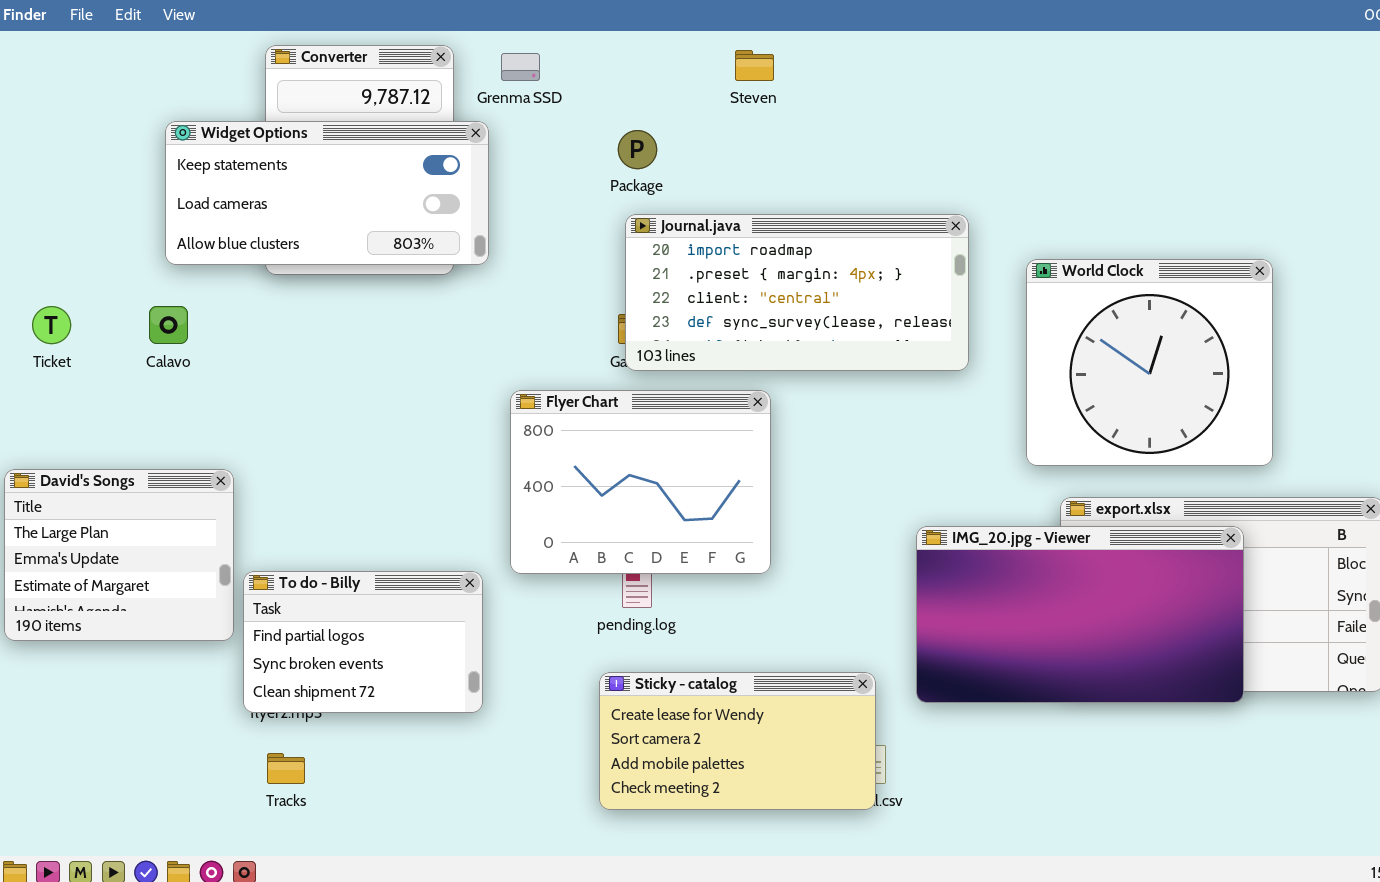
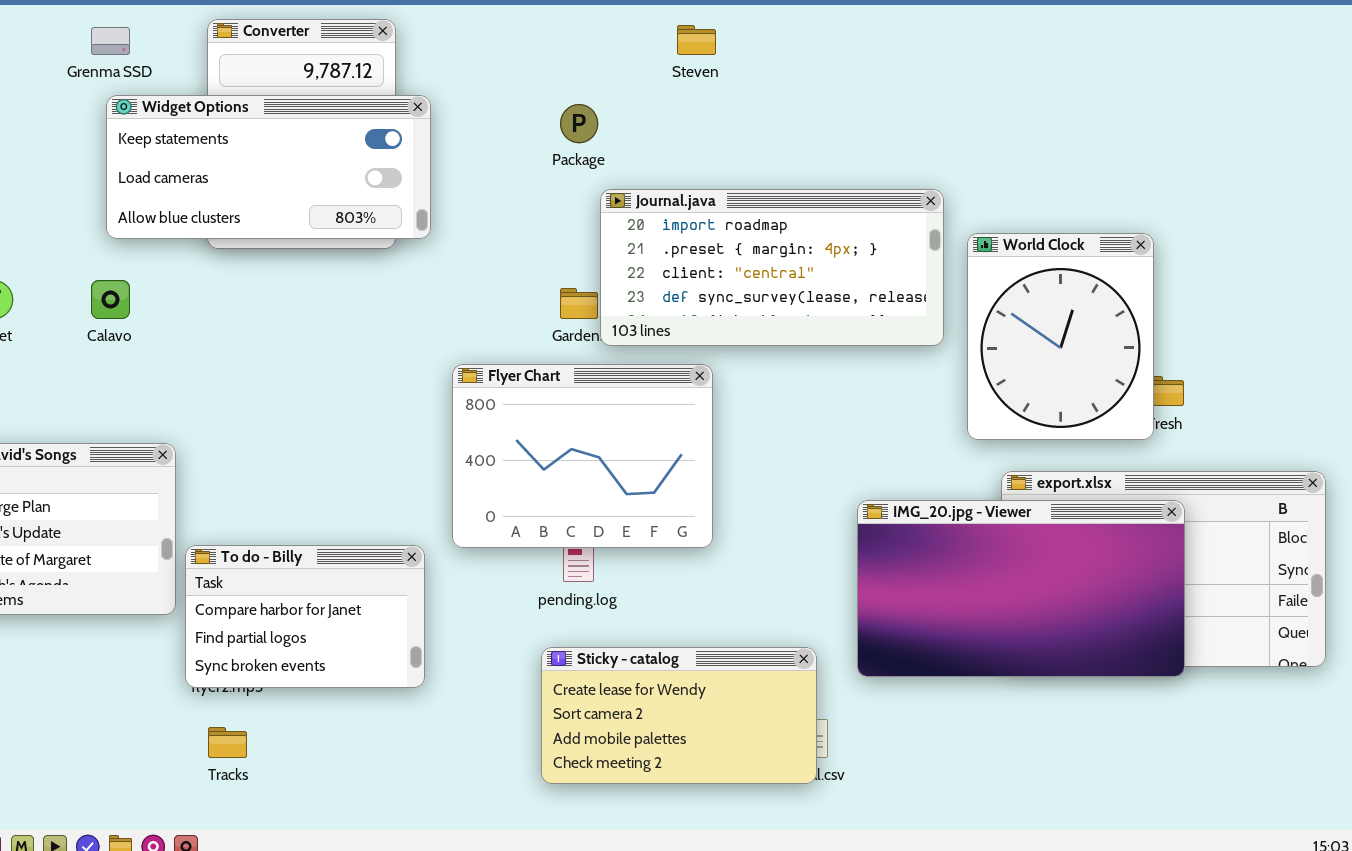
Grenma SSD: [501,53,540,81] -> [91,27,130,55], moved
Journal.java: [625,214,969,371] -> [600,189,944,346], moved
World Clock: [1026,259,1273,466] -> [967,233,1154,440], resized
To do - Billy: [243,571,483,713] -> [185,545,425,688], scrolled up 1 row

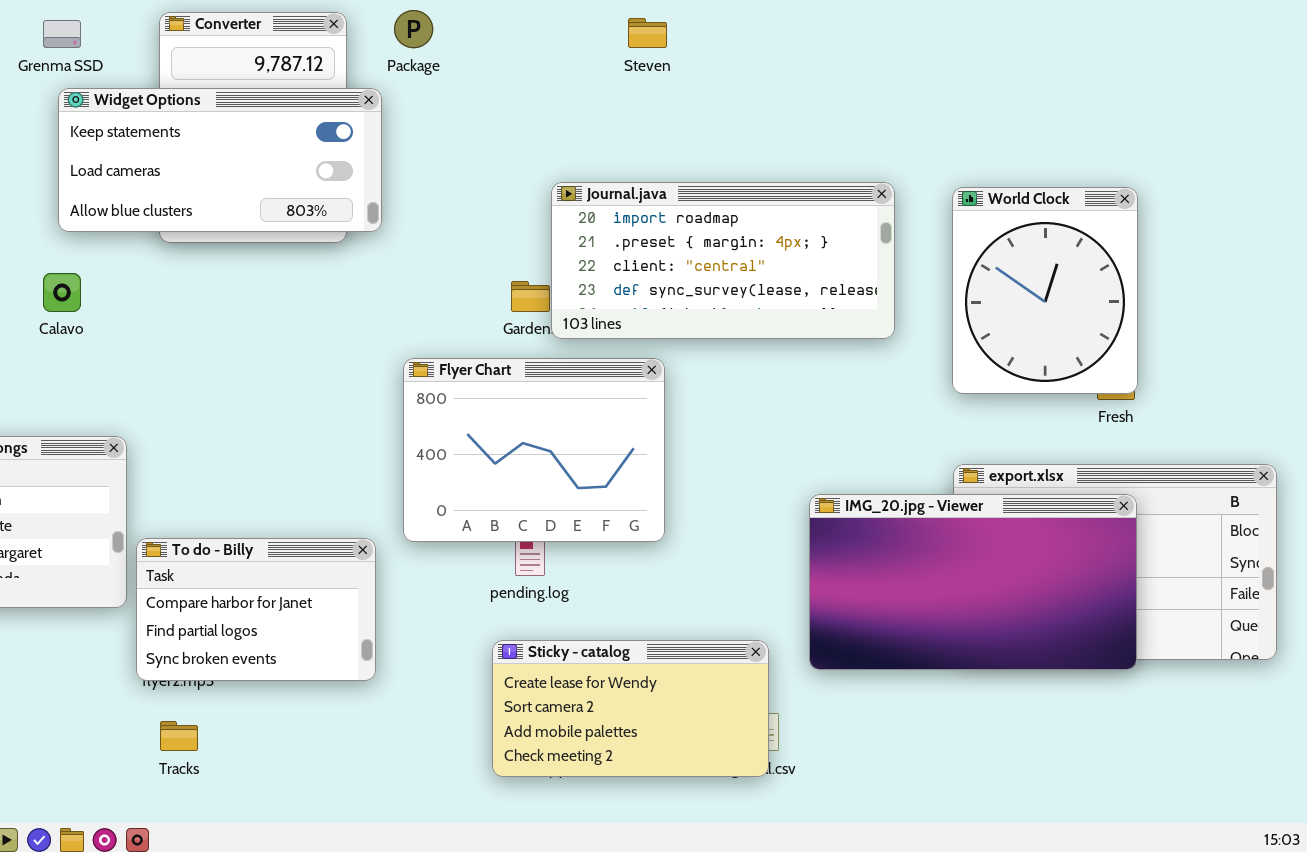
Package: [560,104,598,143] -> [394,10,433,48], moved
World Clock: [967,233,1154,440] -> [952,187,1138,394], moved

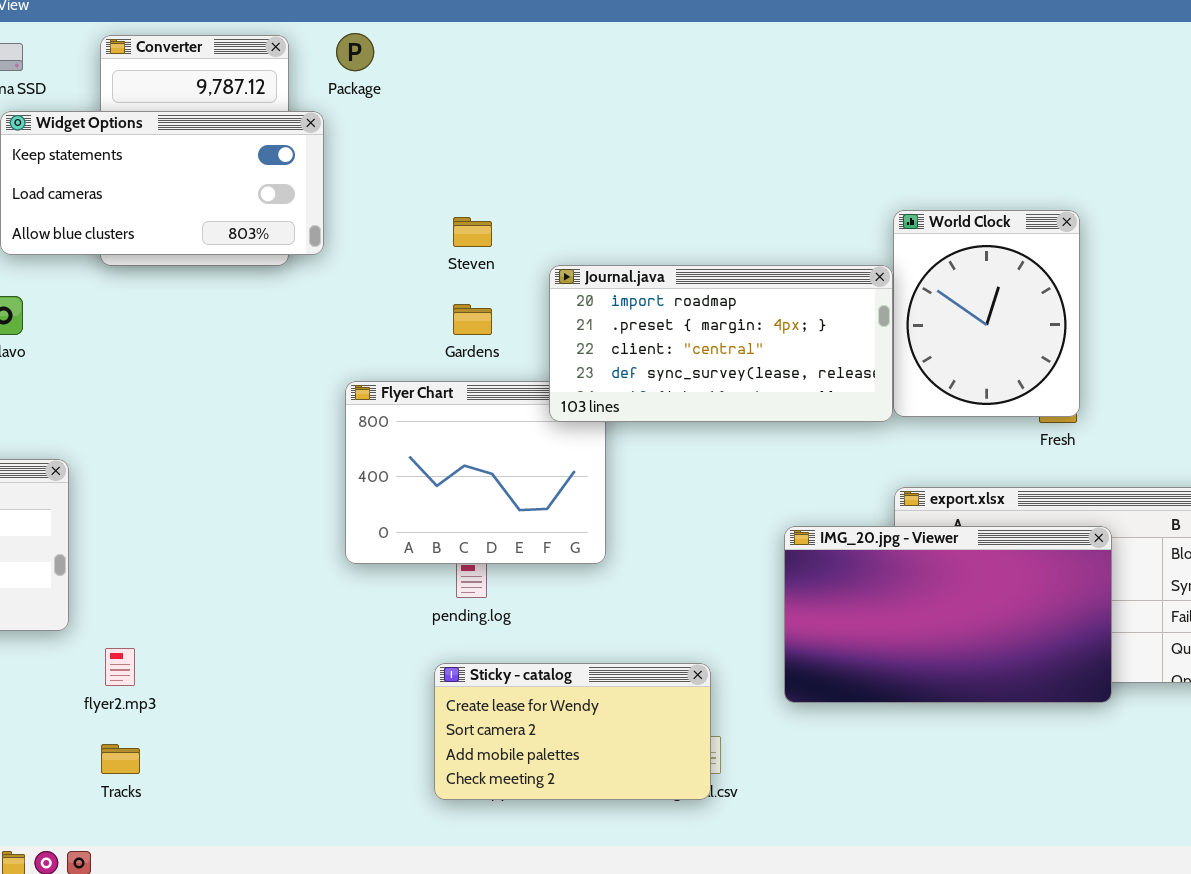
Steven: [628,18,667,48] -> [453,217,492,247], moved
Journal.java: [551,182,895,339] -> [549,265,893,422], moved
IMG_20.jpg - Viewer: [809,494,1137,670] -> [784,526,1112,703], moved
To do - Billy: [136,538,376,681] -> none, closed

